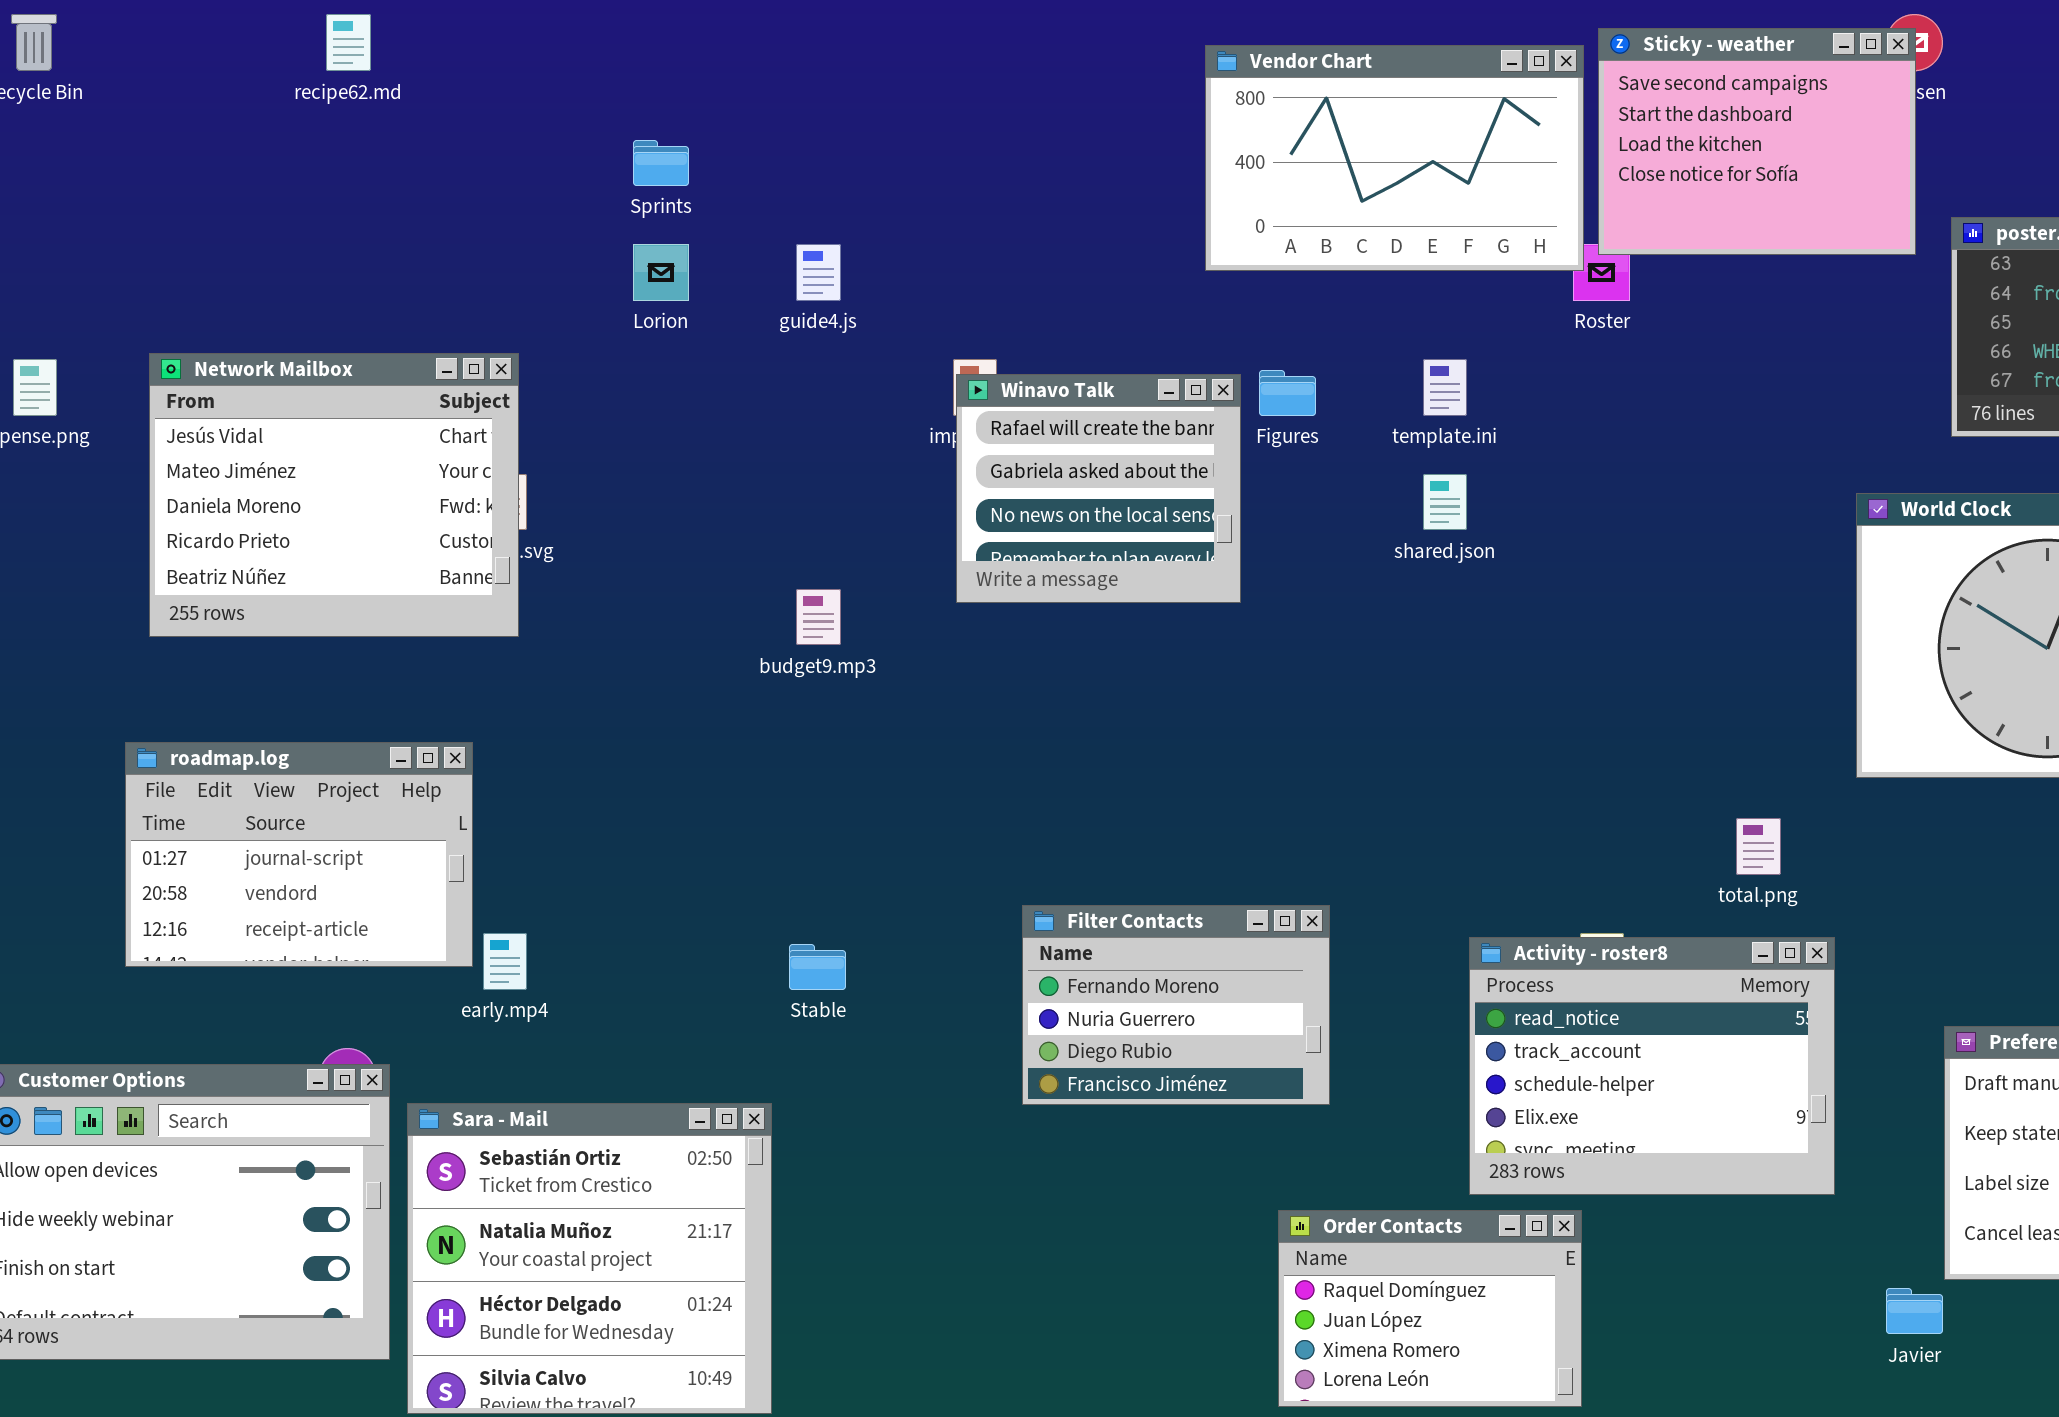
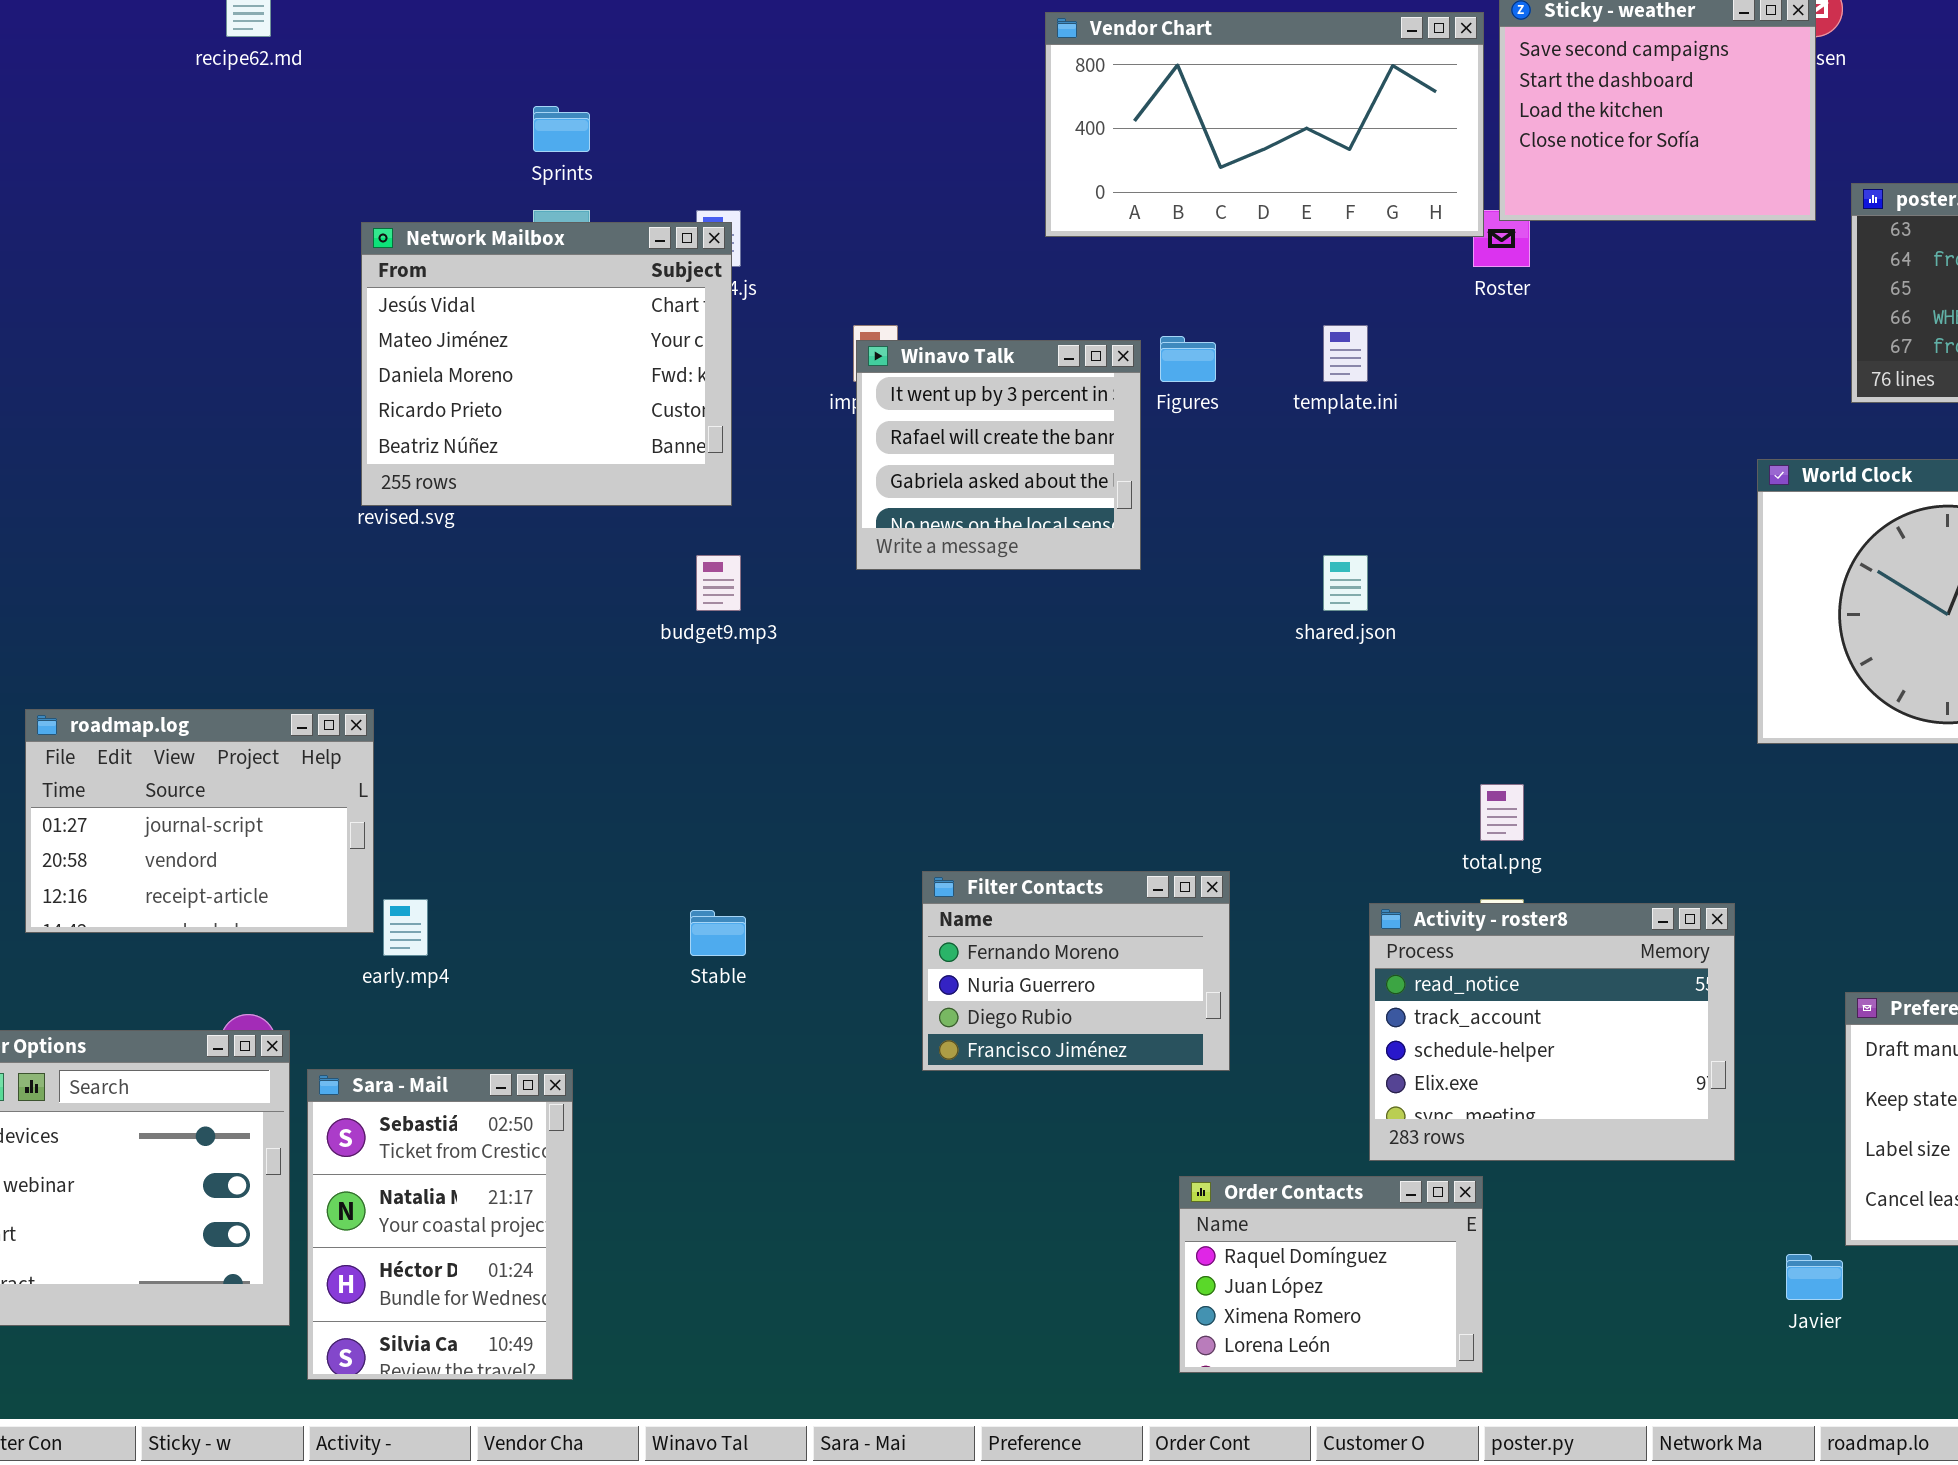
Vendor Chart: [1205,45,1584,271] -> [1045,12,1484,237], resized
Network Mailbox: [149,353,519,637] -> [361,222,732,506], moved
Winavo Talk: [956,374,1241,603] -> [856,340,1141,570], scrolled up 1 row
shared.json: [1423,474,1467,530] -> [1323,555,1368,611], moved
total.png: [1736,818,1781,875] -> [1480,784,1524,841], moved
Sara - Mail: [407,1103,772,1414] -> [307,1069,573,1380], resized

